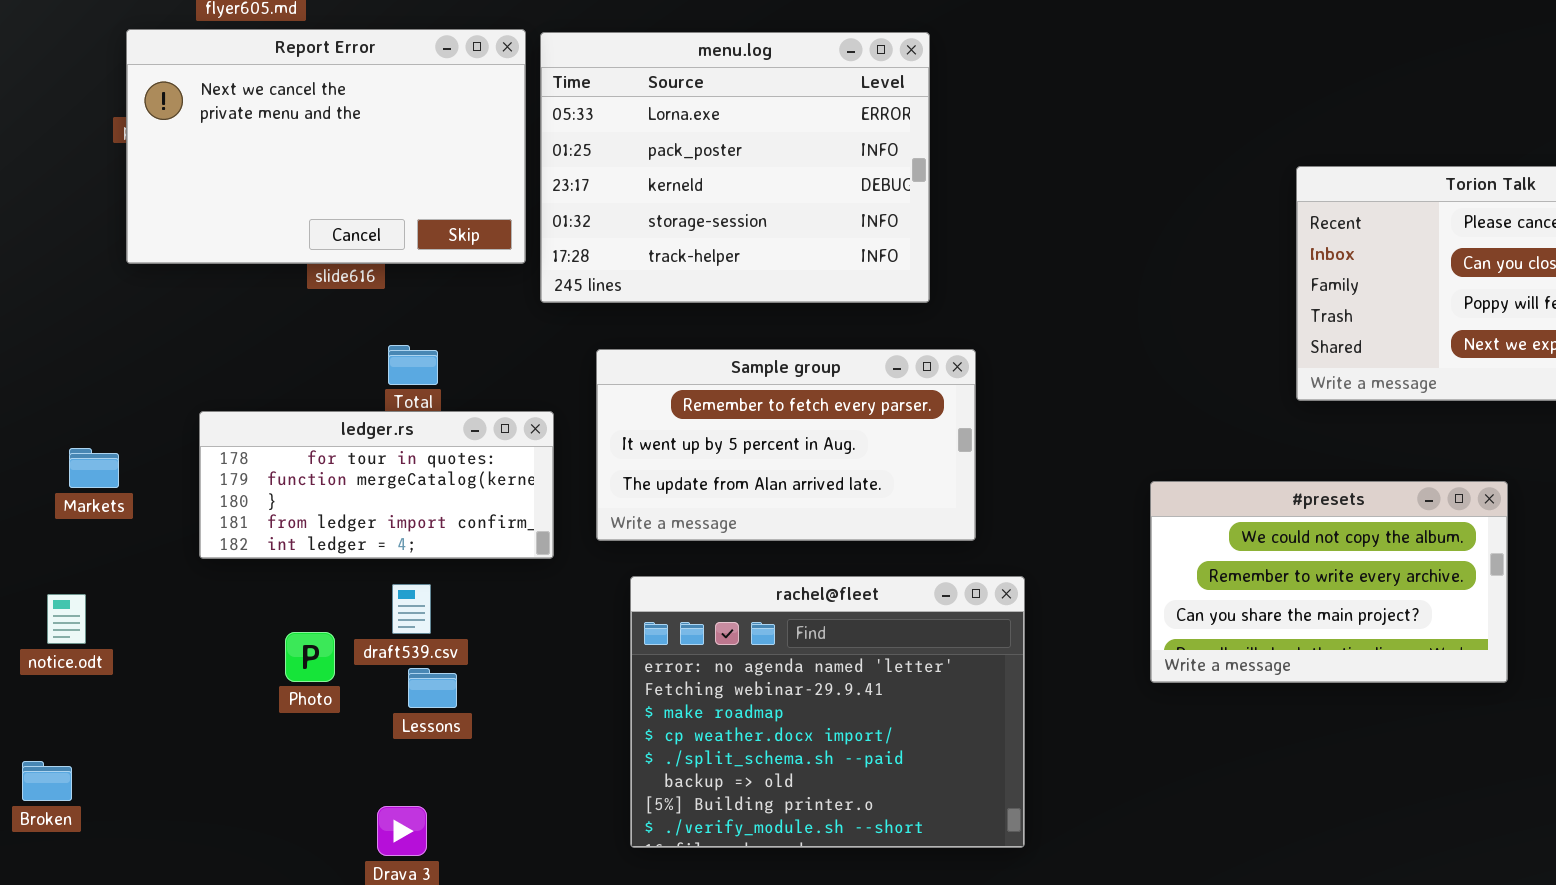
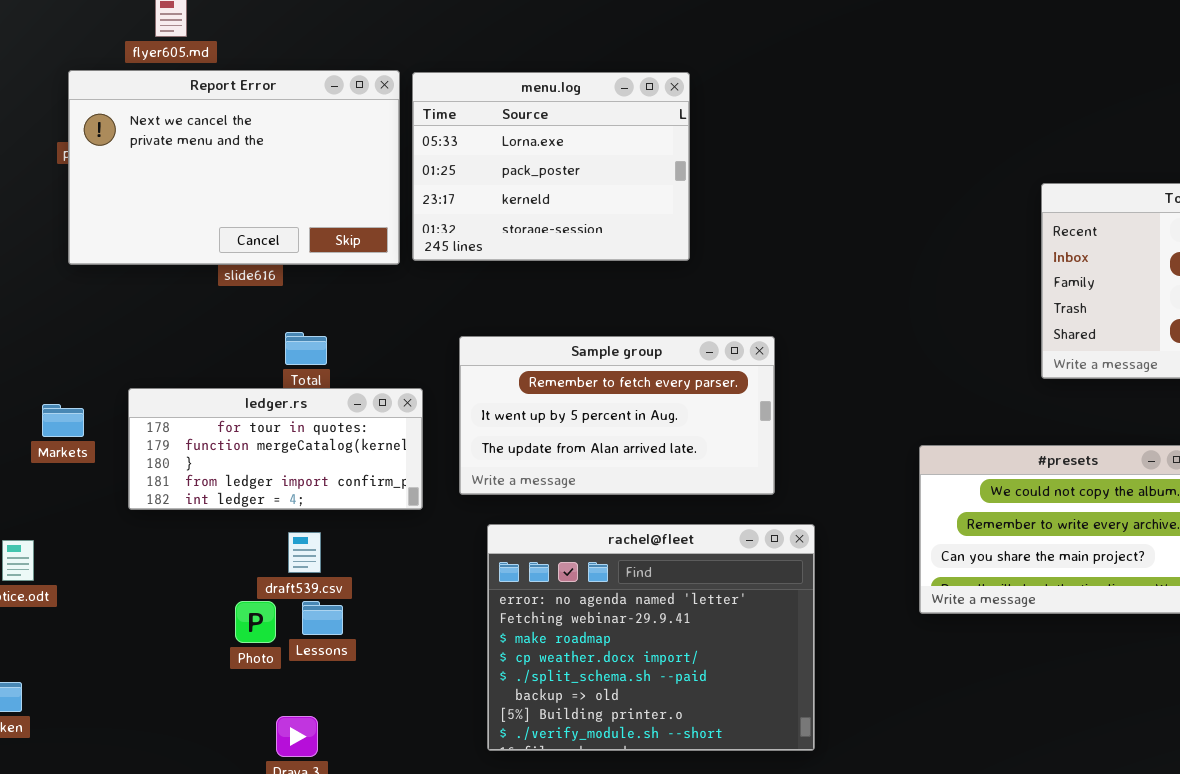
menu.log: [540,32,930,303] -> [412,72,690,261], resized
Markets: [69,448,119,488] -> [42,404,84,437], moved
Photo: [285,632,335,682] -> [235,601,276,643], moved

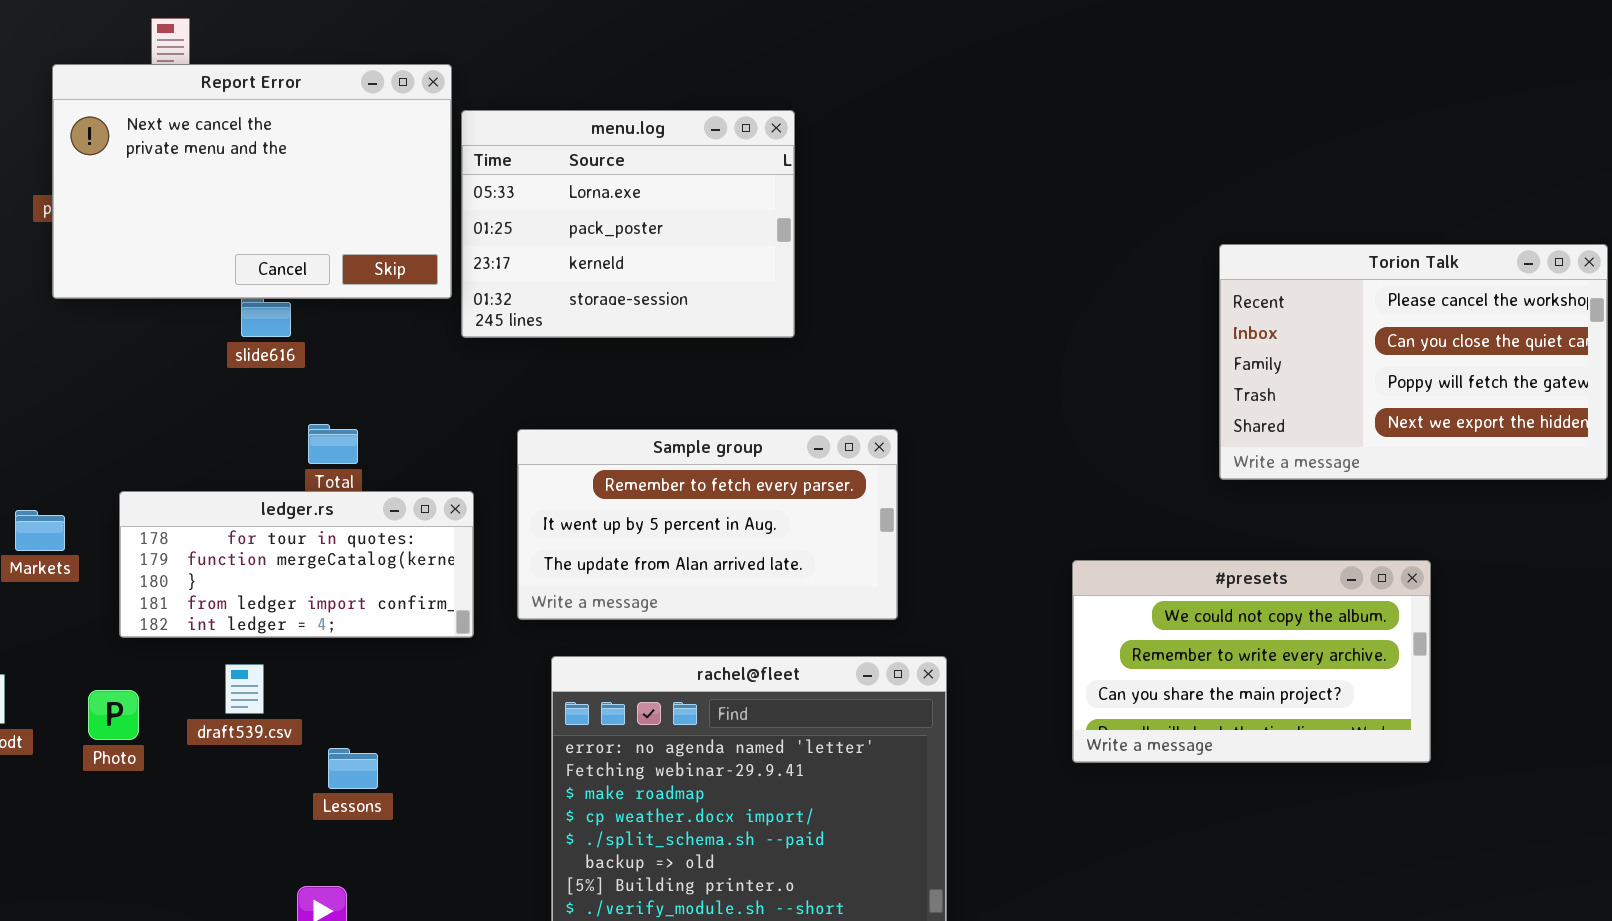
Report Error: [68,70,400,265] -> [52,64,452,299], moved
draft539.csv: [288,532,321,573] -> [225,664,264,714], moved
Photo: [235,601,276,643] -> [88,690,139,740], moved

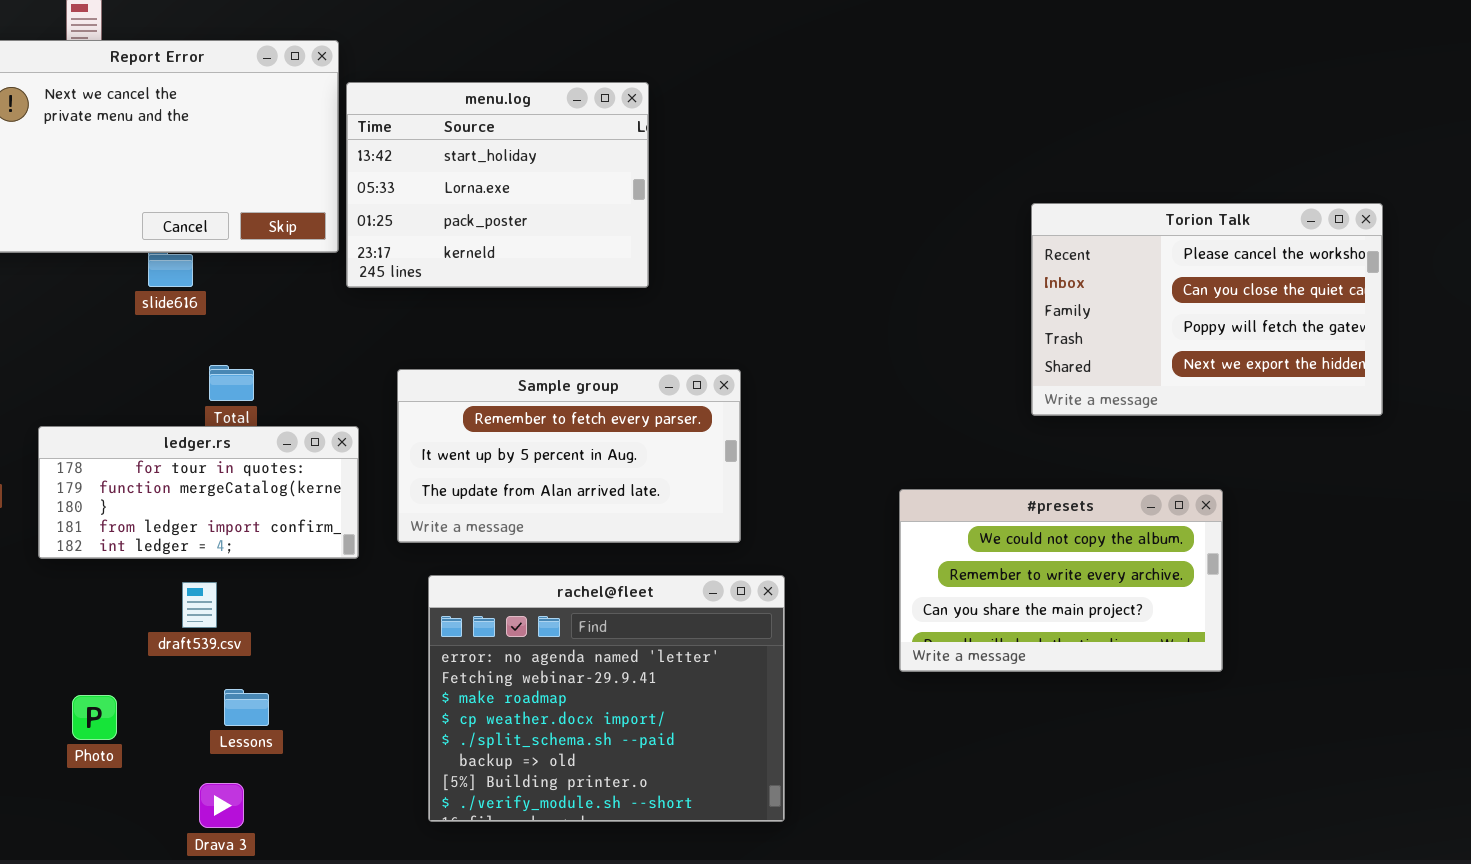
menu.log: [461,110,795,338] -> [346,82,649,288], scrolled up 1 row
draft539.csv: [225,664,264,714] -> [182,582,217,628], moved
Photo: [88,690,139,740] -> [72,695,117,740], moved
Lessons: [328,748,378,789] -> [224,689,269,726], moved

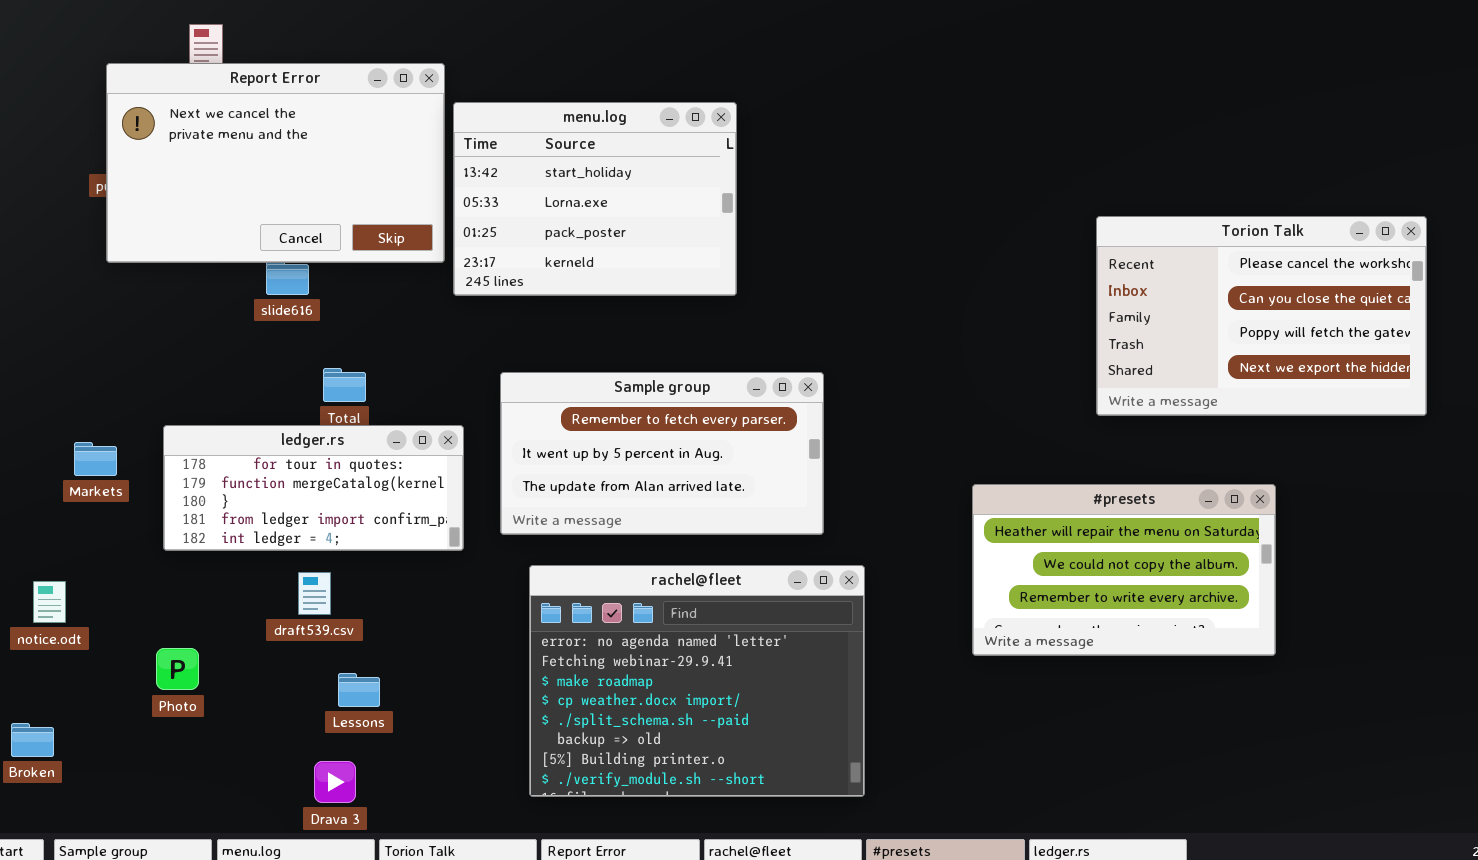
#presets: [899,489,1223,672] -> [972,484,1276,656], scrolled up 1 row
Photo: [72,695,117,740] -> [156,648,199,690], moved

